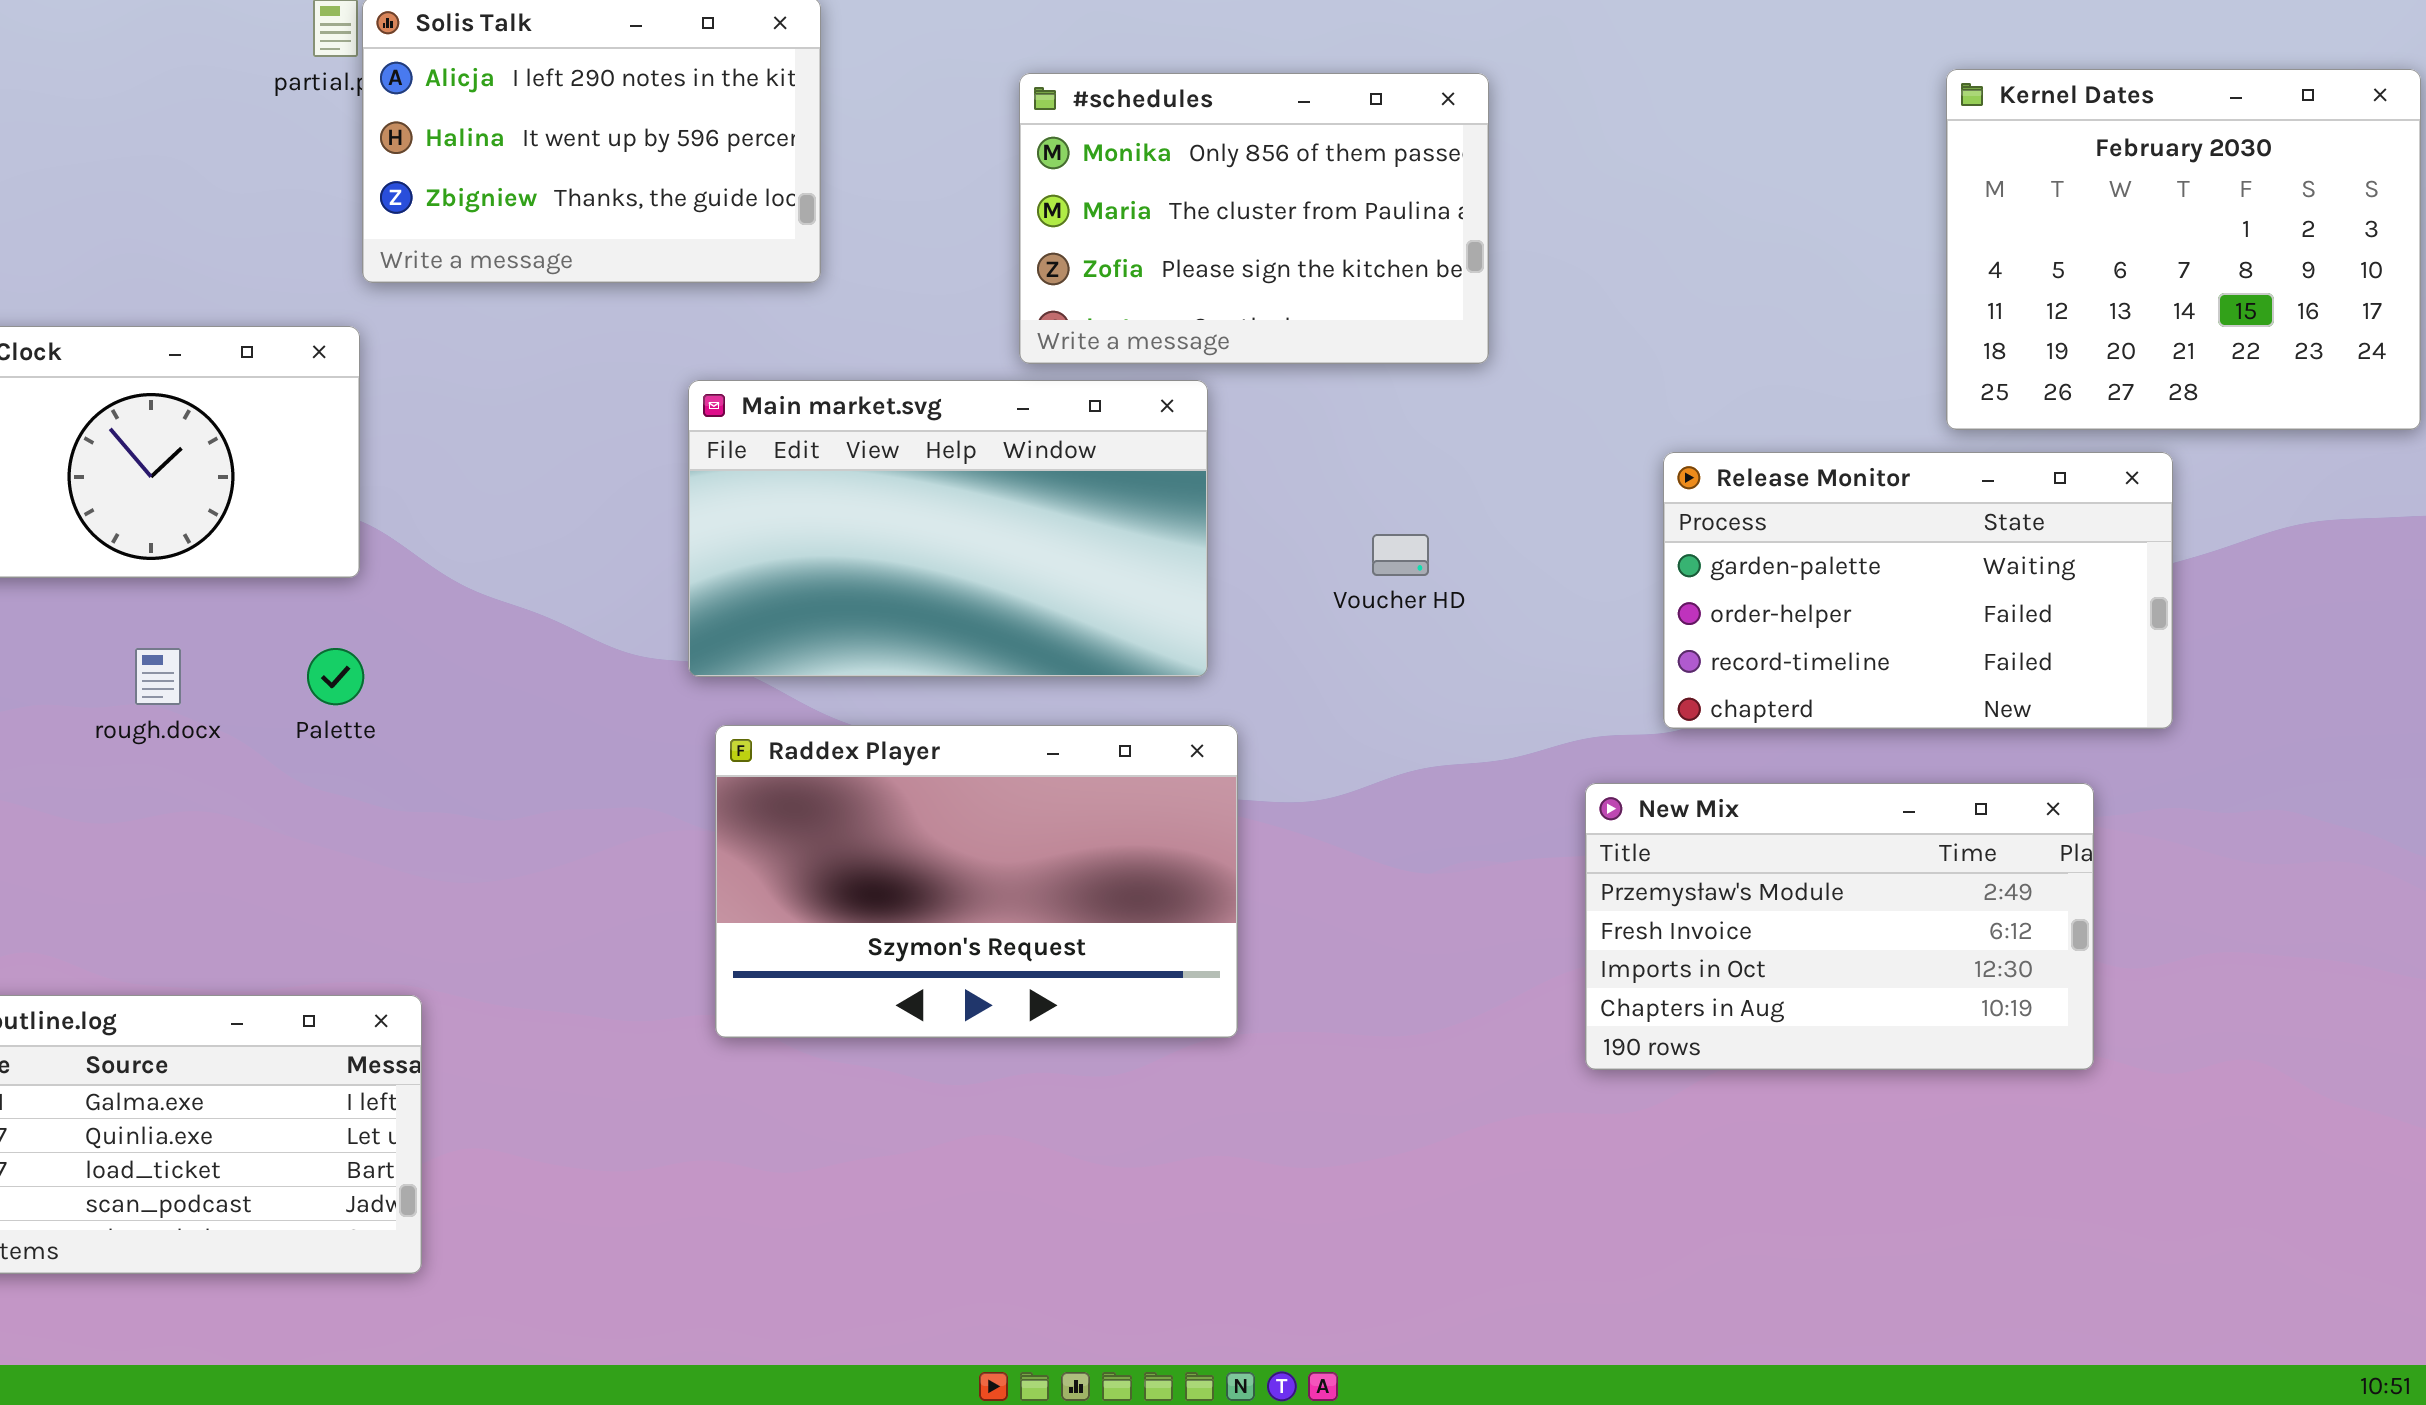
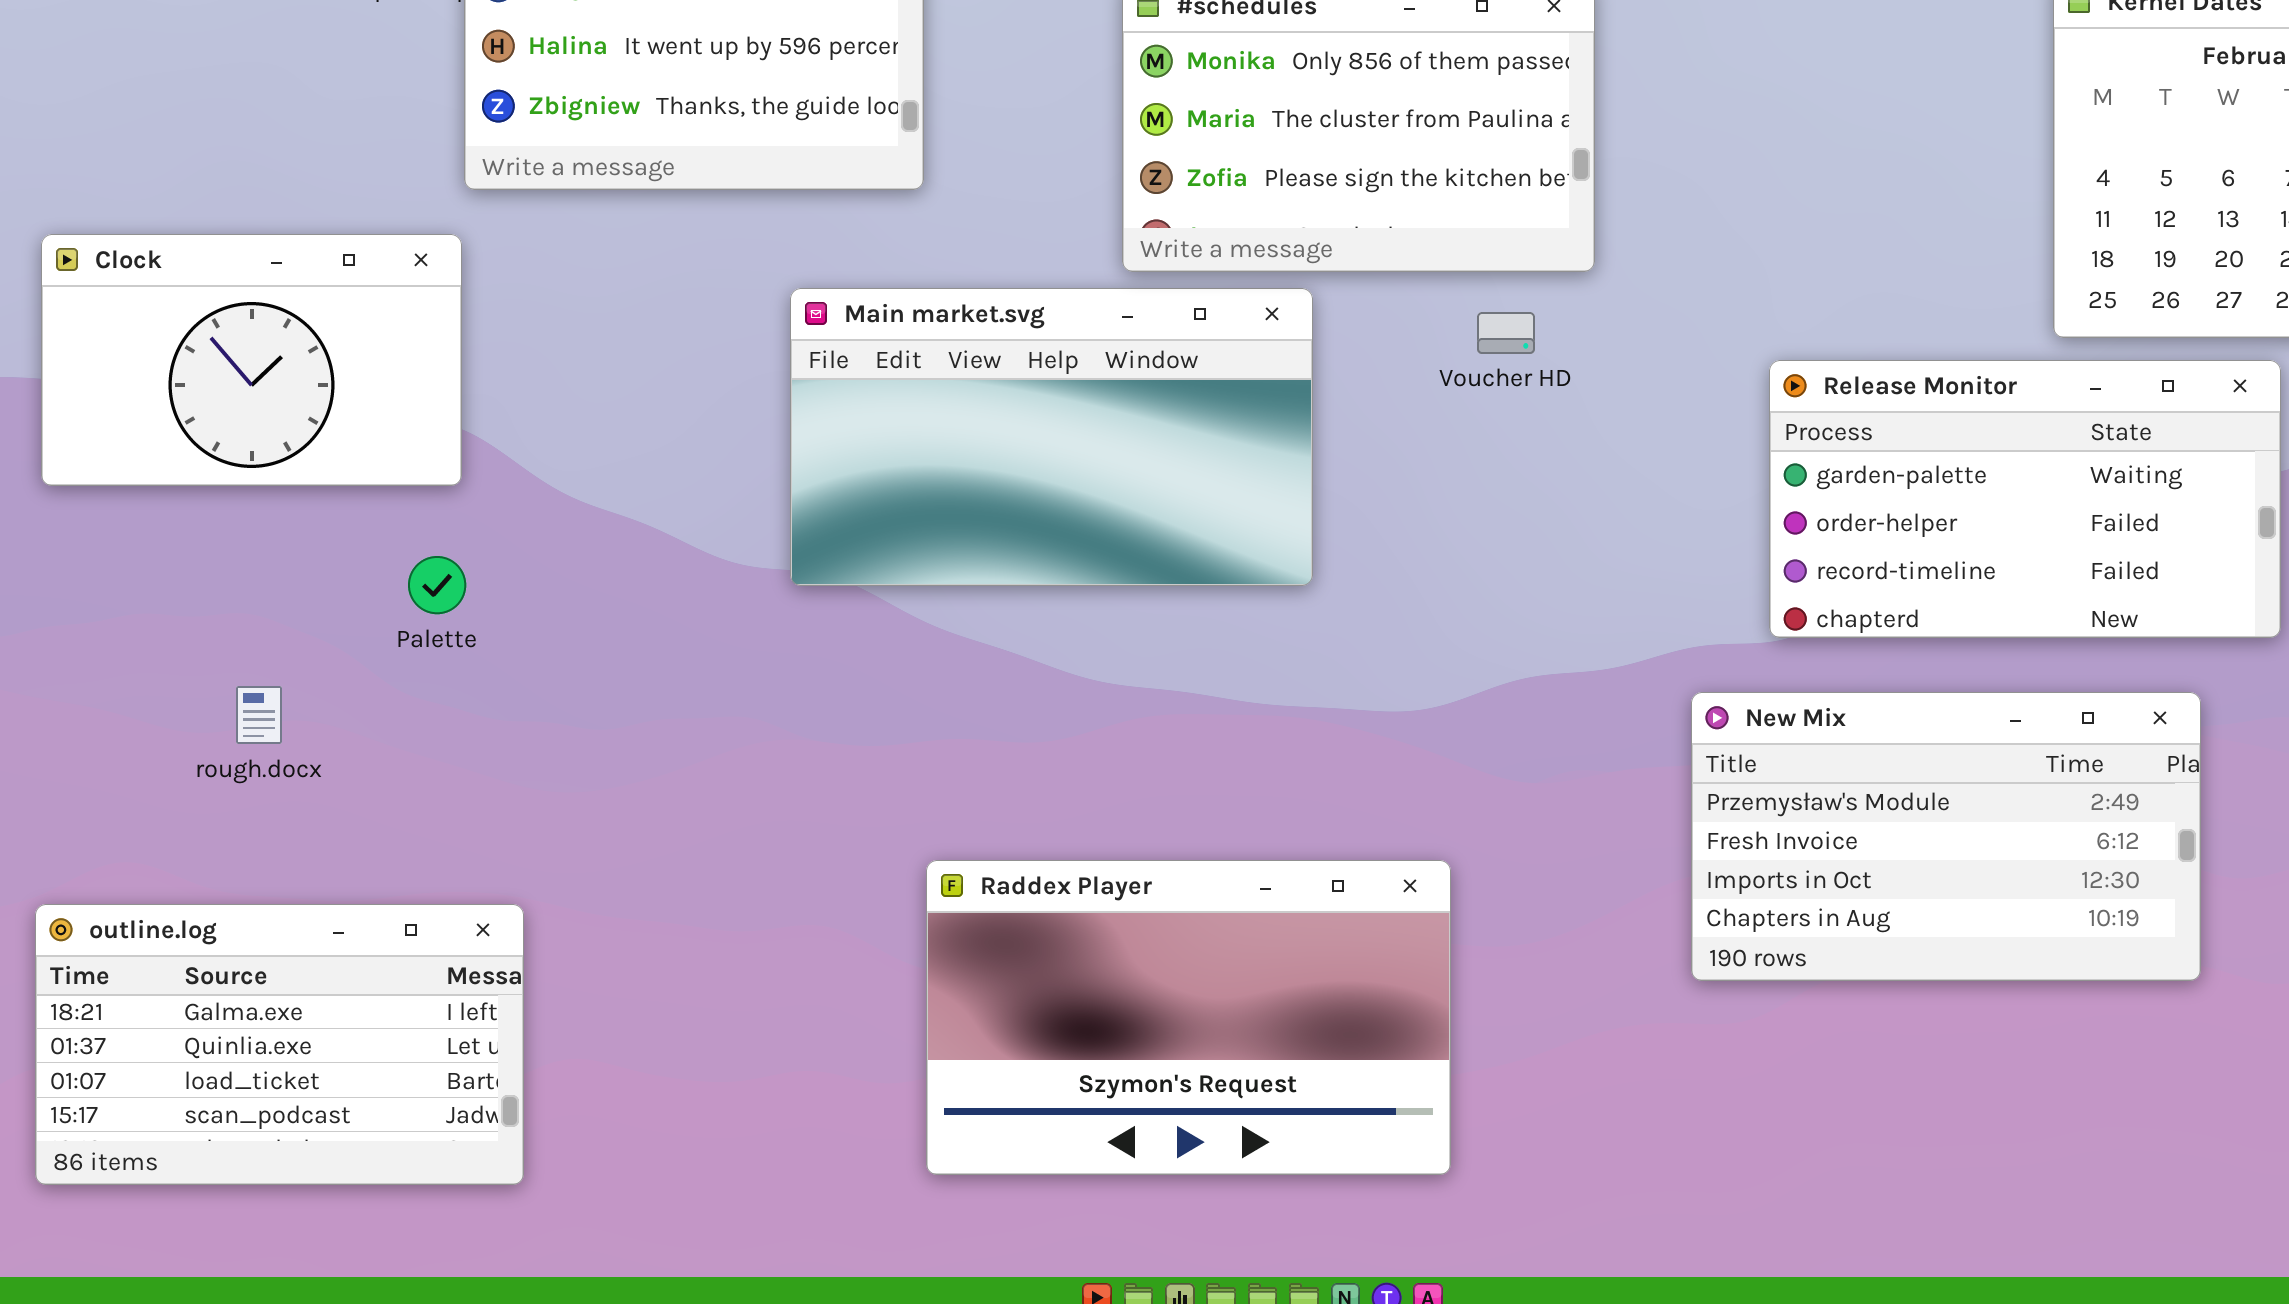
Voucher HD: [1372,534,1429,576] -> [1477,312,1535,354], moved
rough.docx: [135,648,181,705] -> [236,686,282,744], moved
Raddex Player: [715,725,1238,1038] -> [926,860,1451,1175], moved

